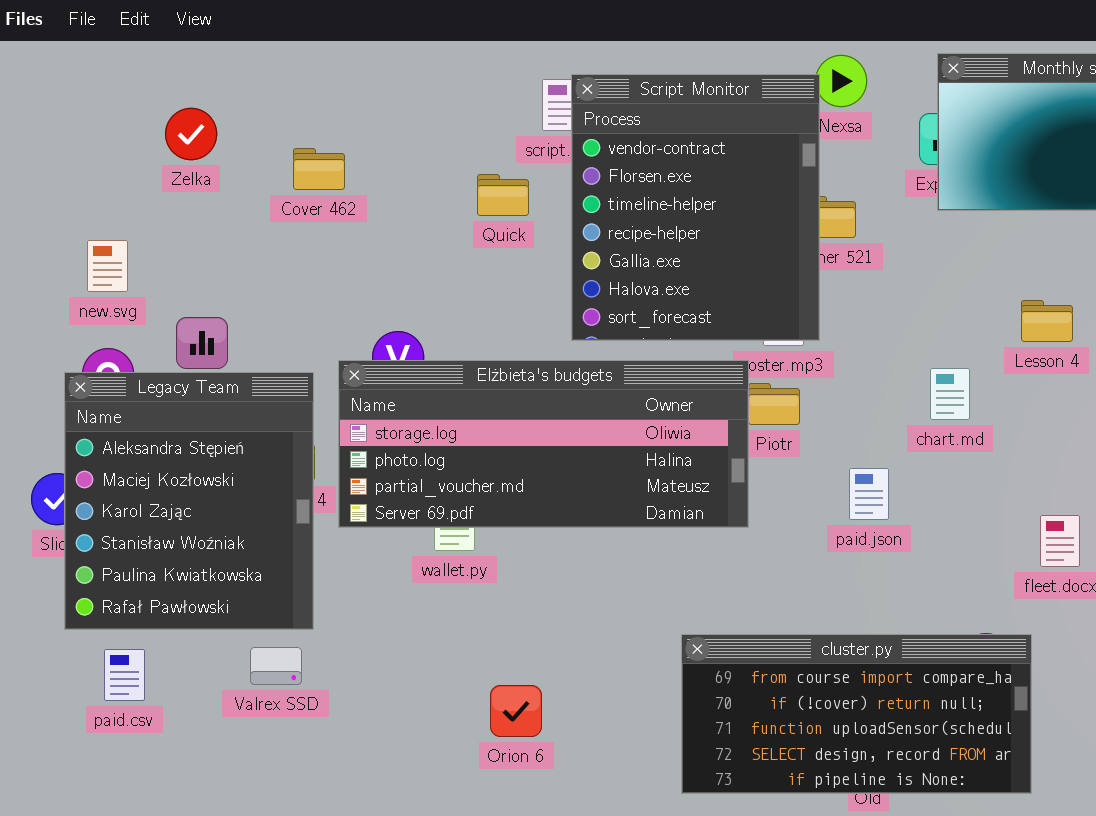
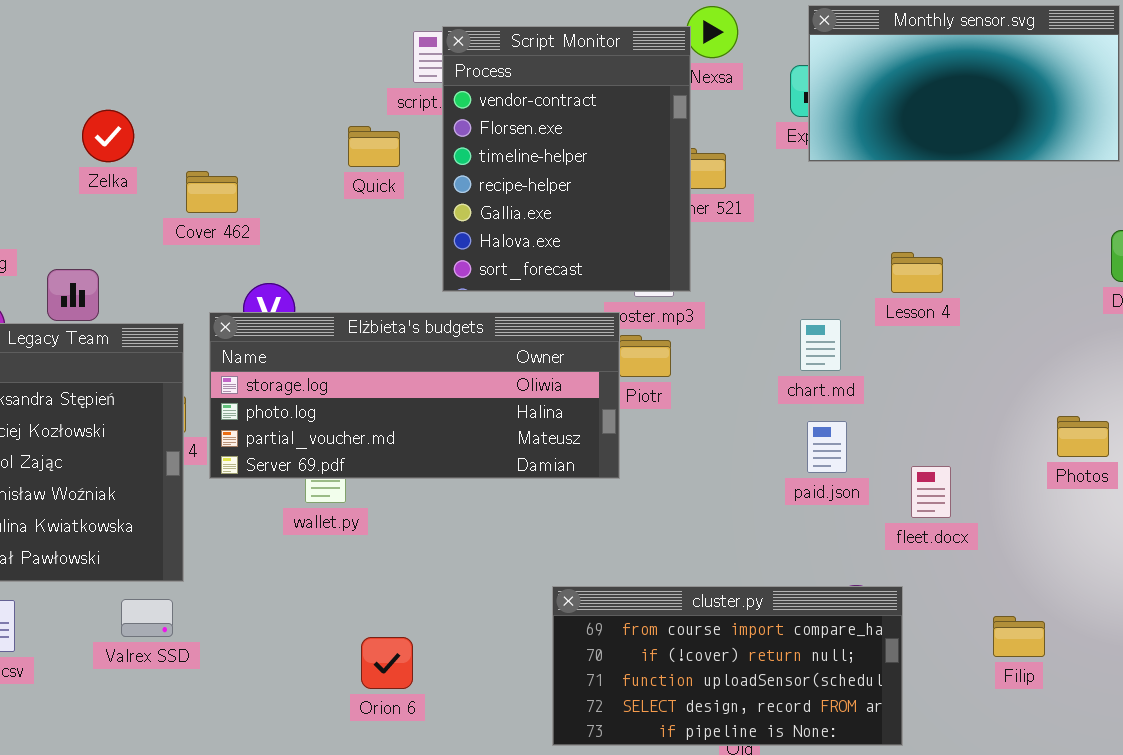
Zelka: [165,108,217,160] -> [82,110,134,162], moved
Cover 462: [293,148,345,190] -> [186,171,238,213], moved
paid.json: [849,468,889,520] -> [807,421,847,473], moved

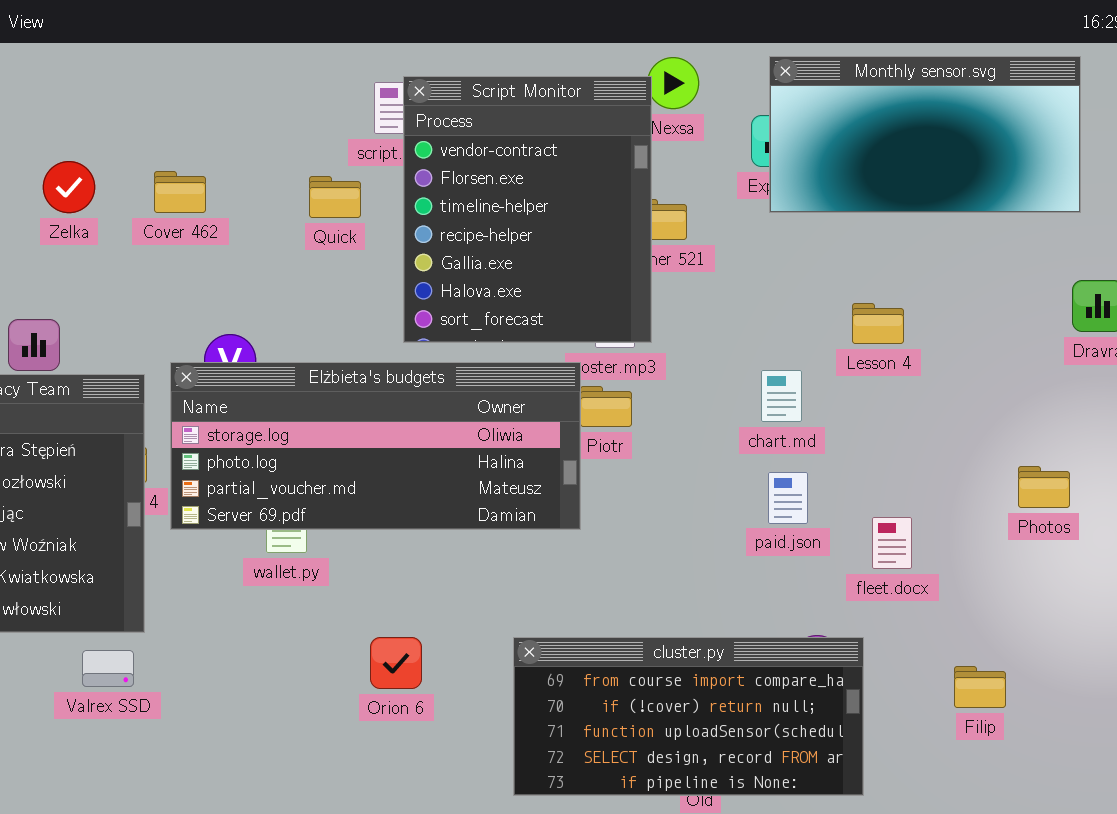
Cover 462: [186,171,238,213] -> [154,171,206,213], moved
Orion 6: [361,637,413,689] -> [370,637,422,689], moved

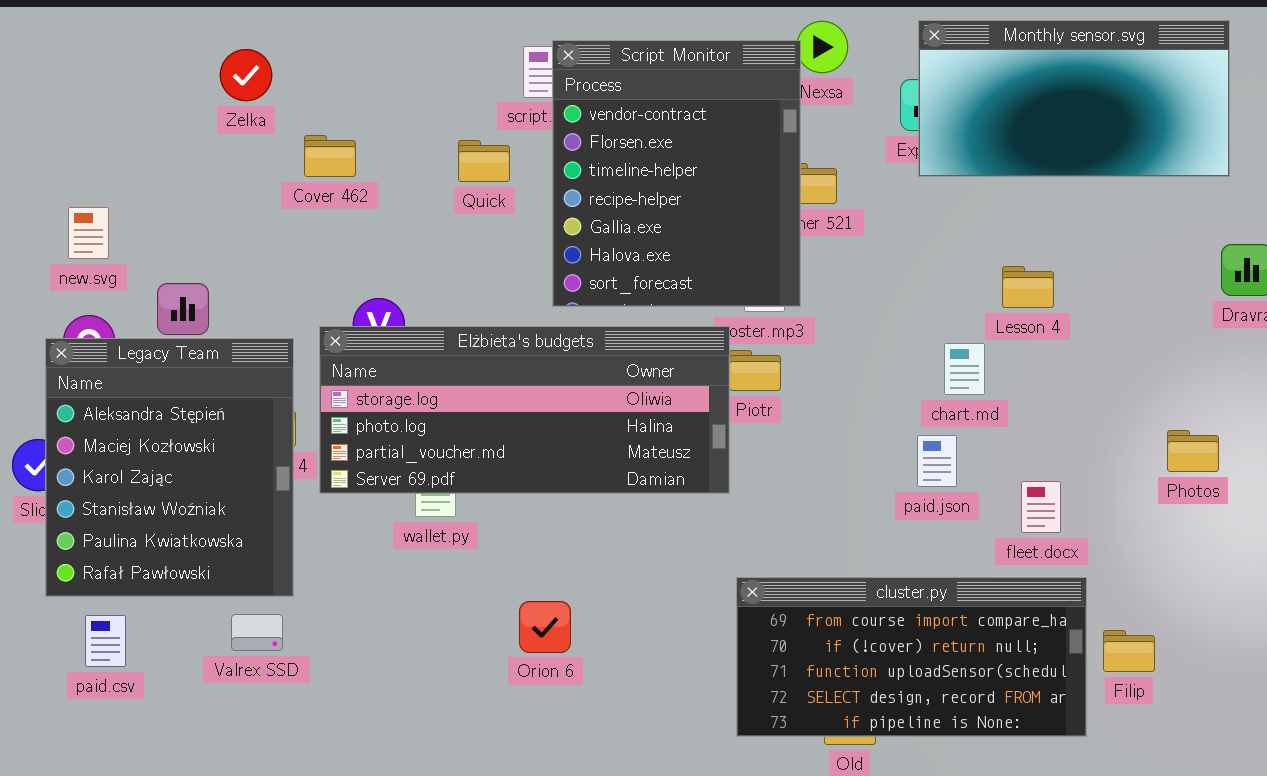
Zelka: [43,161,95,213] -> [220,49,272,101], moved
chart.md: [761,370,802,422] -> [944,343,985,395], moved
cluster.py: [513,637,864,796] -> [736,577,1087,737], moved

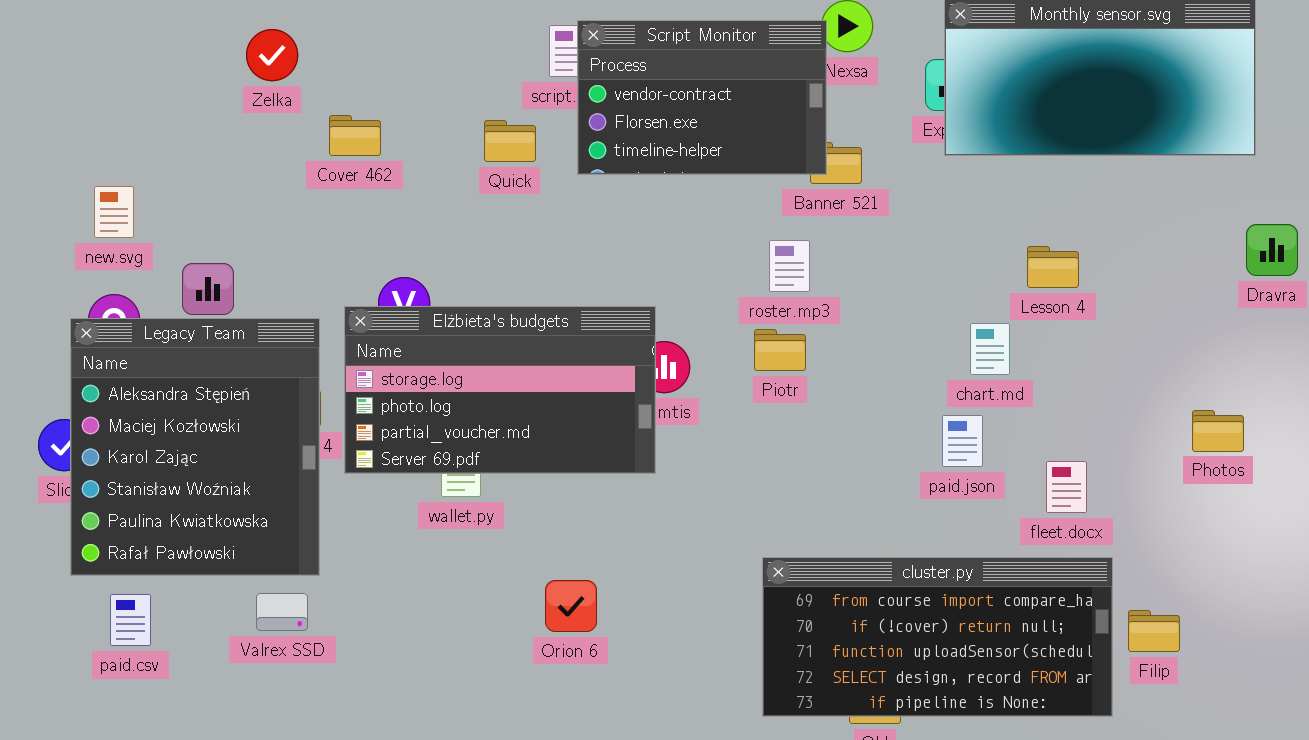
Script Monitor: [552,40,801,307] -> [577,20,827,175], resized
Elżbieta's budgets: [319,326,730,494] -> [344,306,656,474], resized

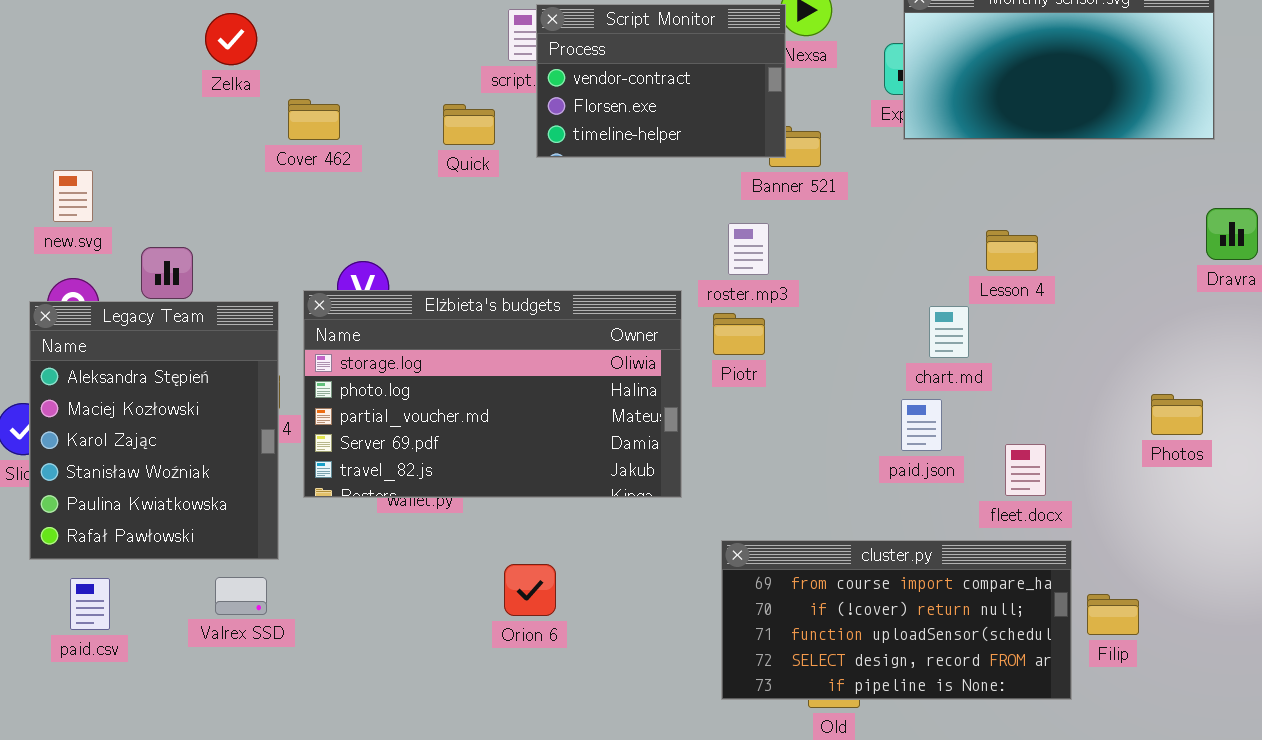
Elżbieta's budgets: [344,306,656,474] -> [303,290,682,498], resized

